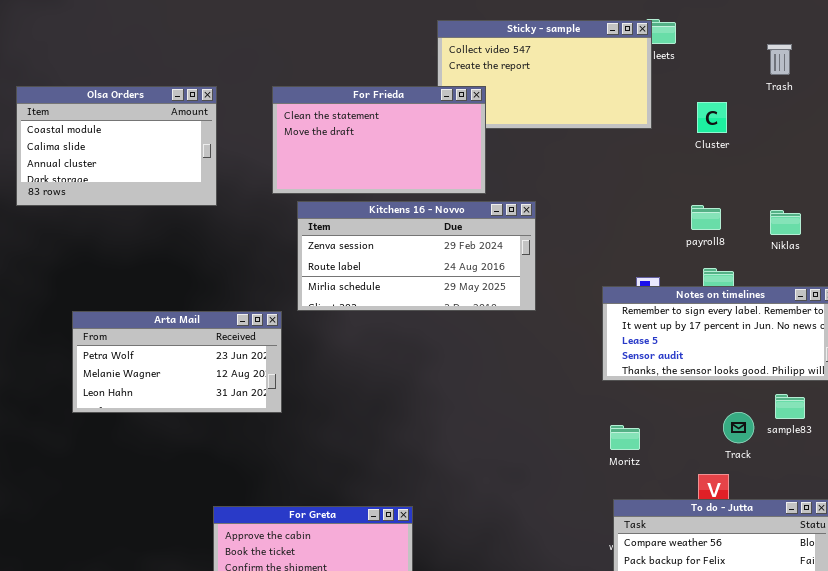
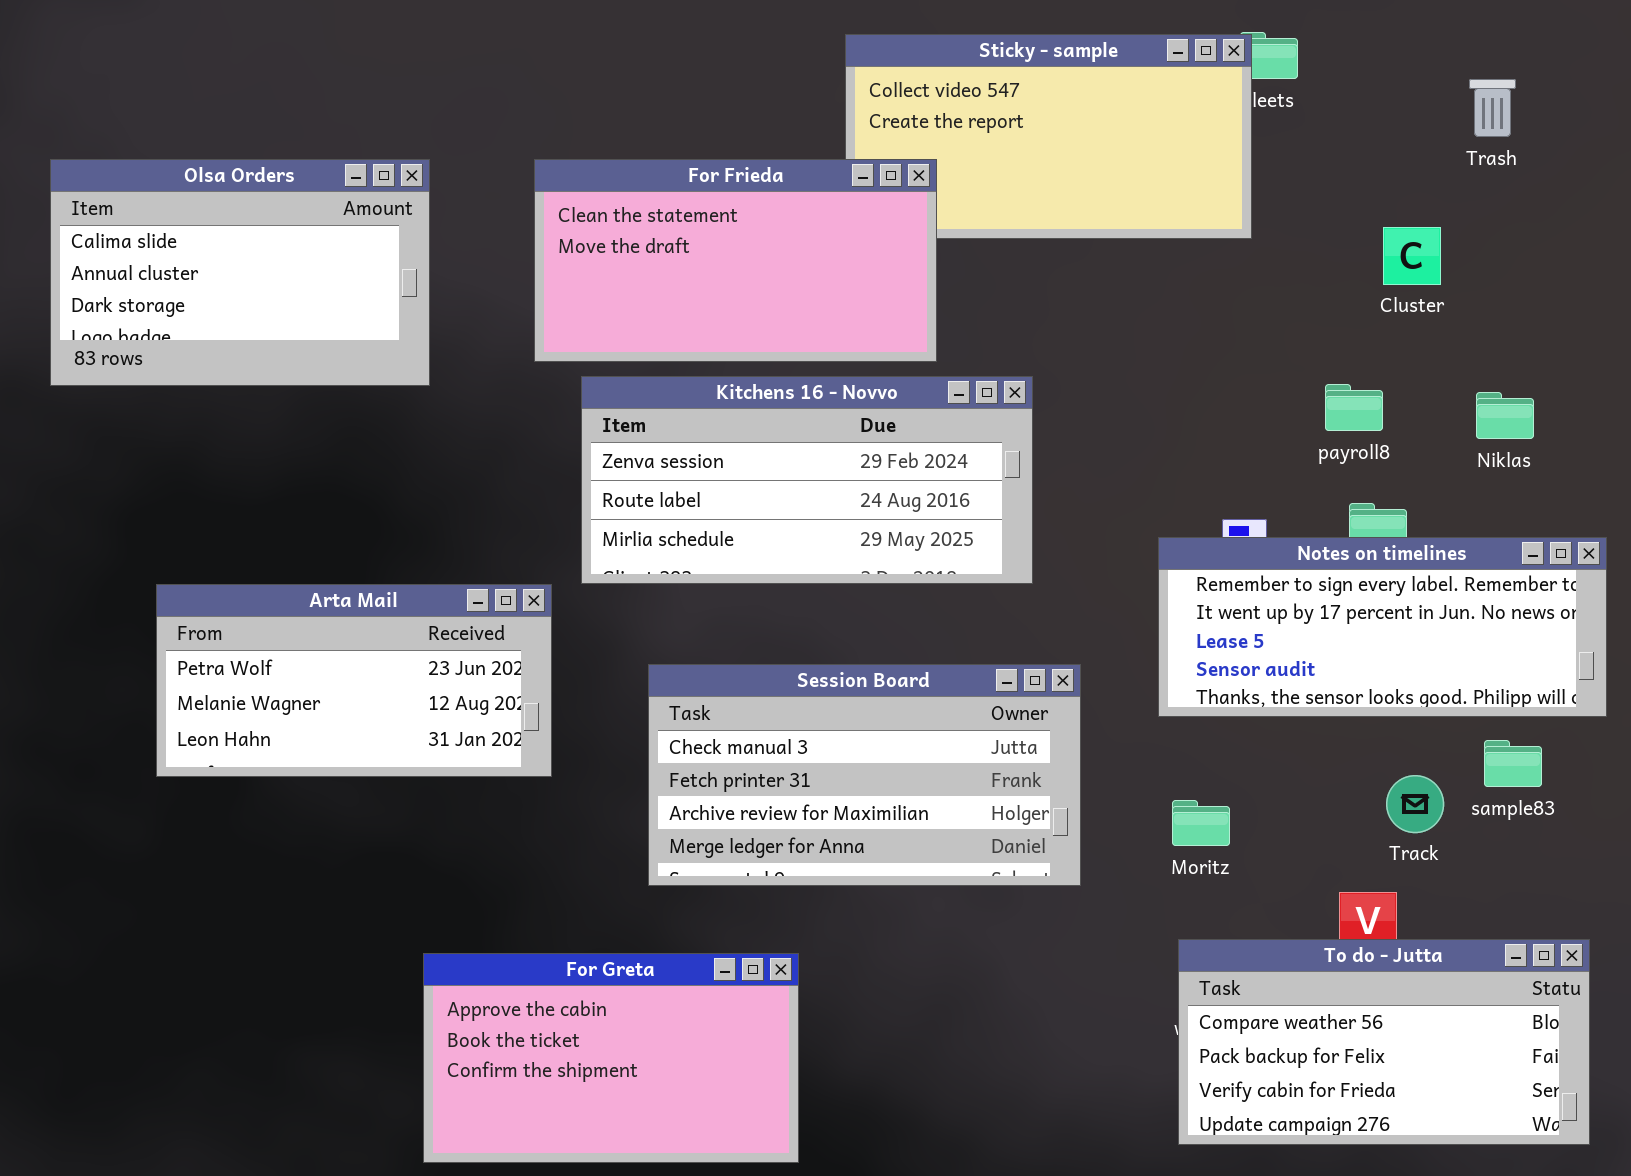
Olsa Orders: [16,86,217,206] -> [50,159,430,386], scrolled down 1 row
Cluster: [697,102,727,133] -> [1383,227,1441,285], moved
Session Board: none -> [648,664,1081,886], opened

